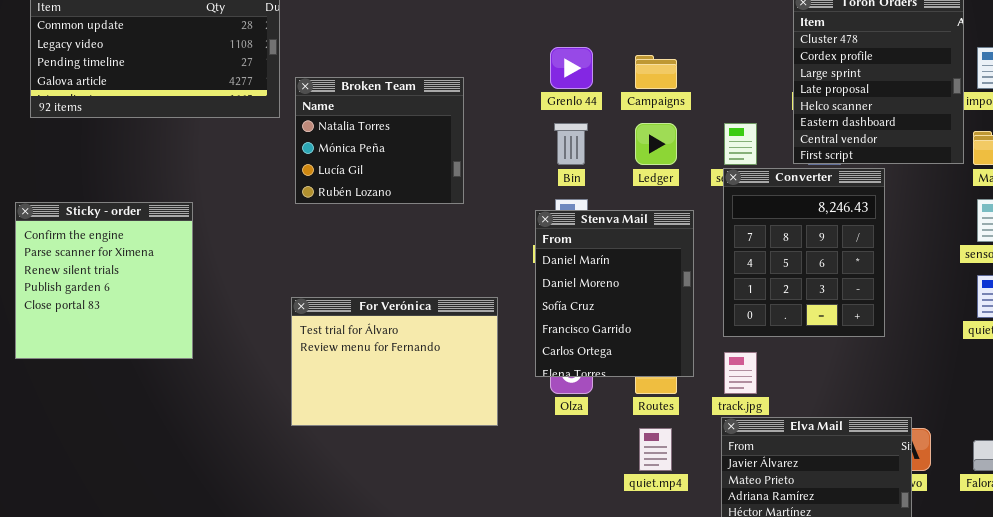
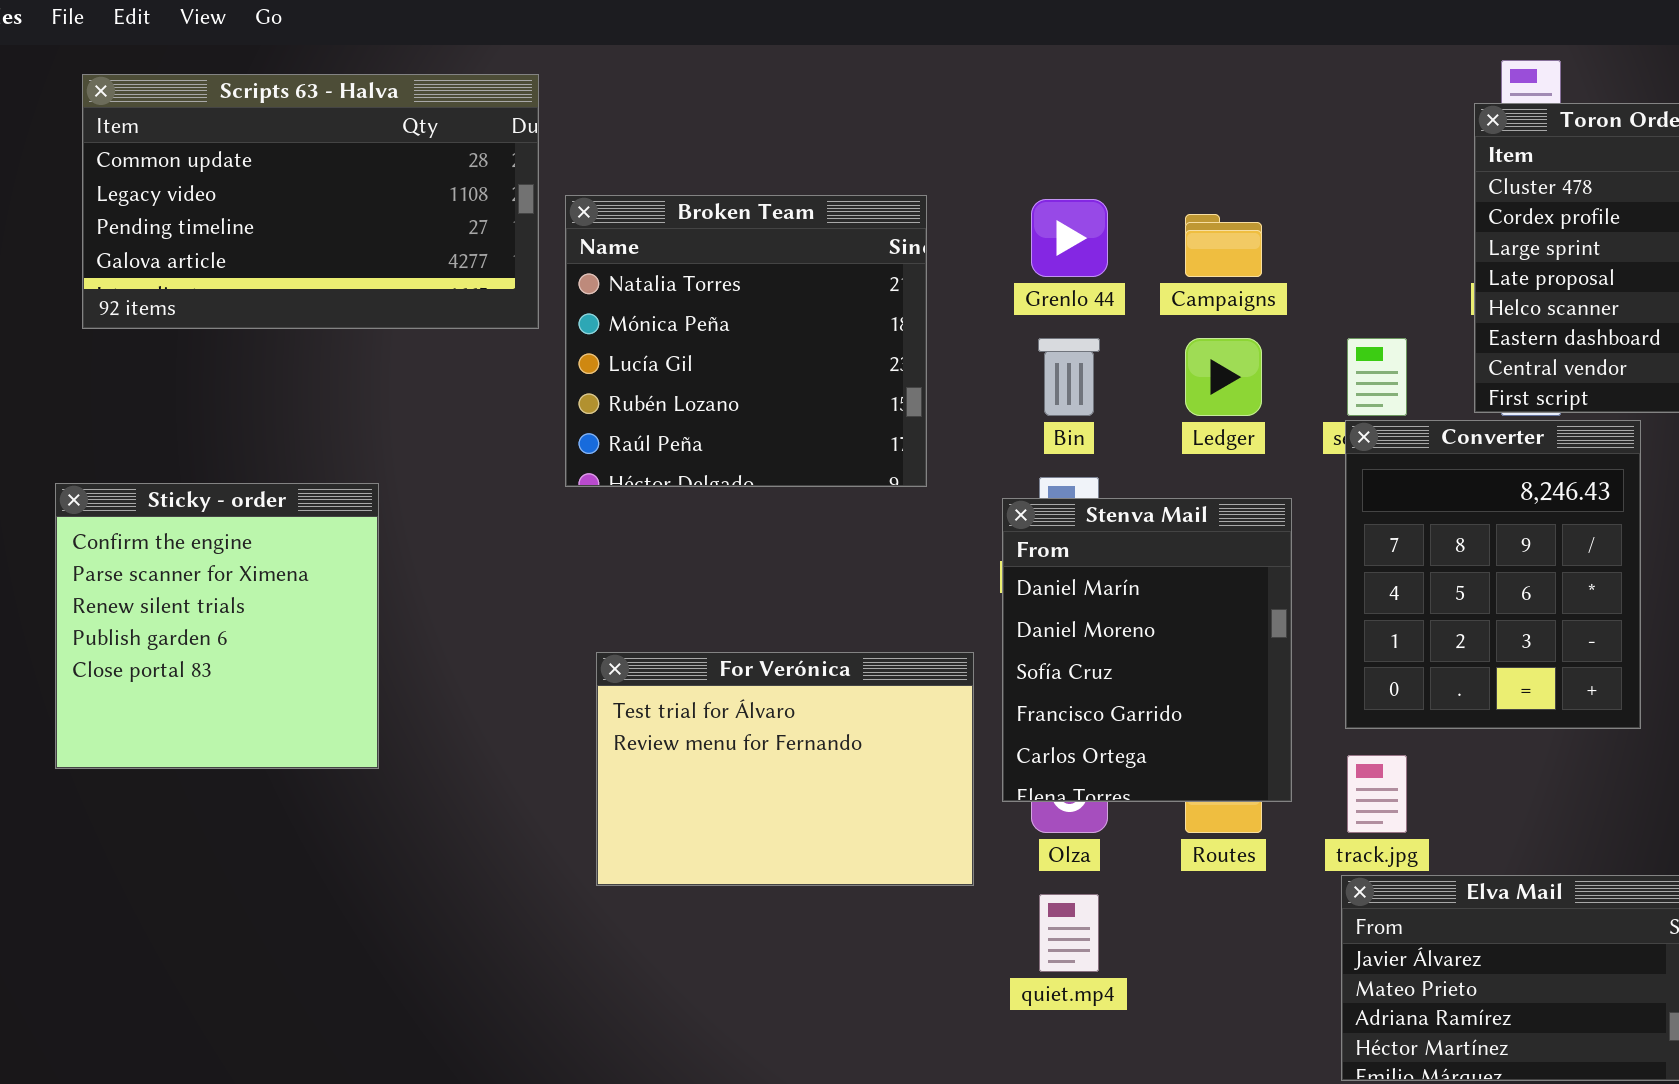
Broken Team: [295,77,464,204] -> [565,195,927,487], resized
For Verónica: [291,297,498,426] -> [596,652,974,886], moved
quiet.mp4: [639,428,672,471] -> [1039,894,1099,972], moved

